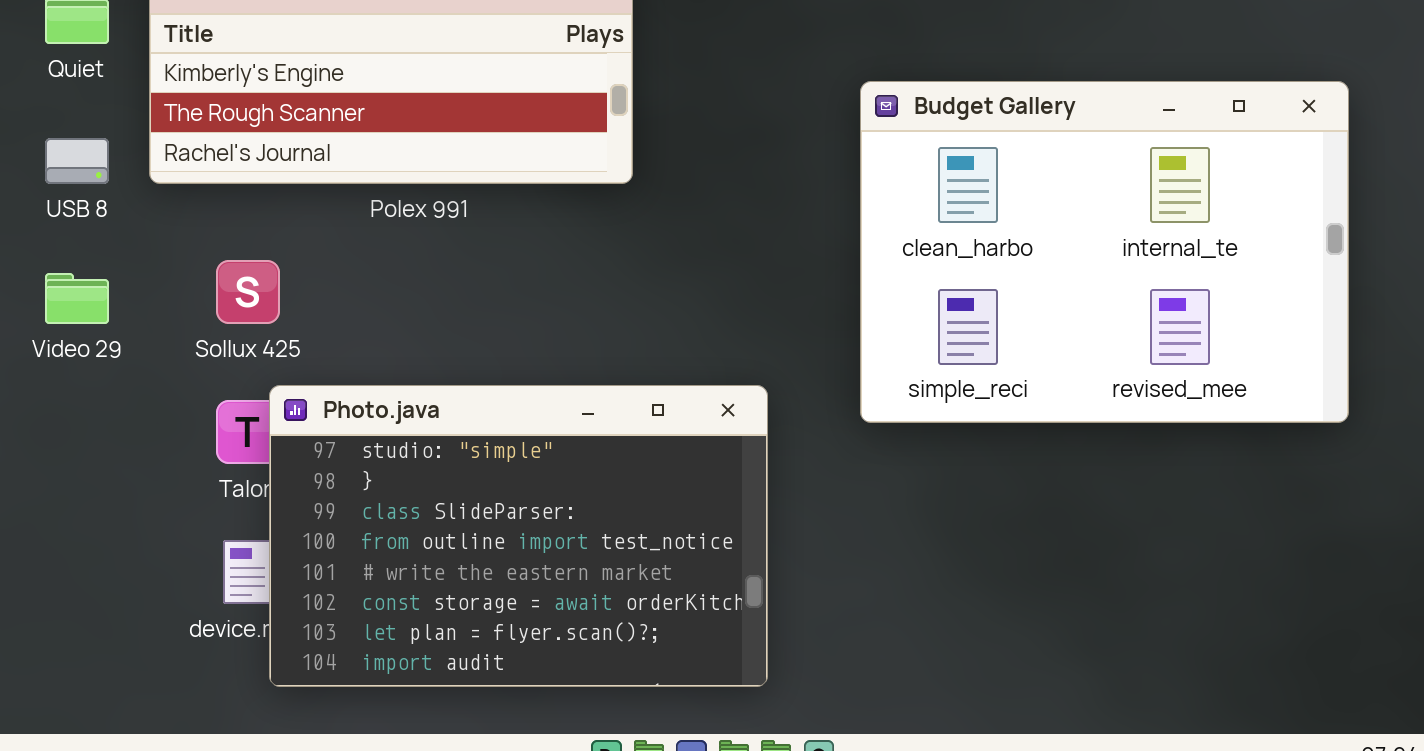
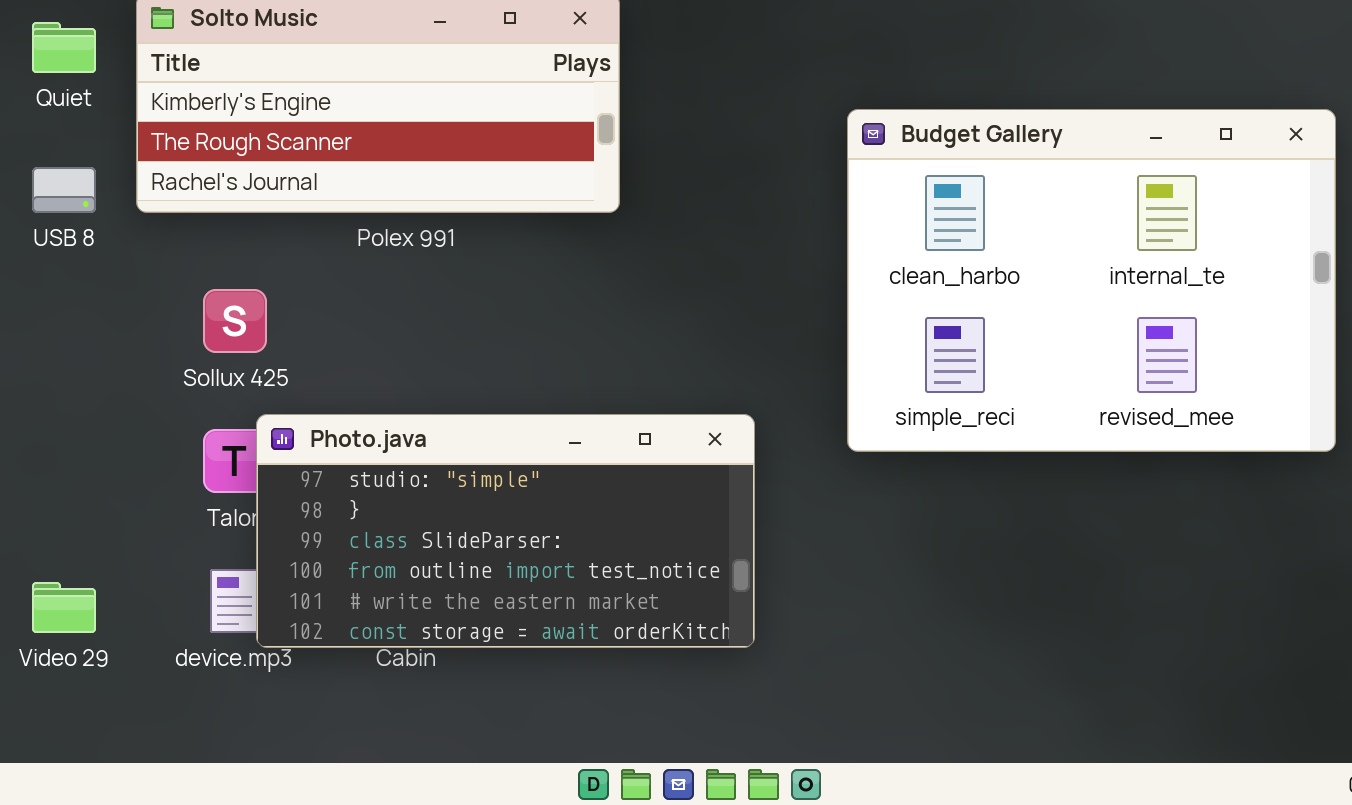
Video 29: [45,273,109,324] -> [32,582,96,633], moved
Photo.java: [269,385,768,687] -> [256,414,755,648], resized

